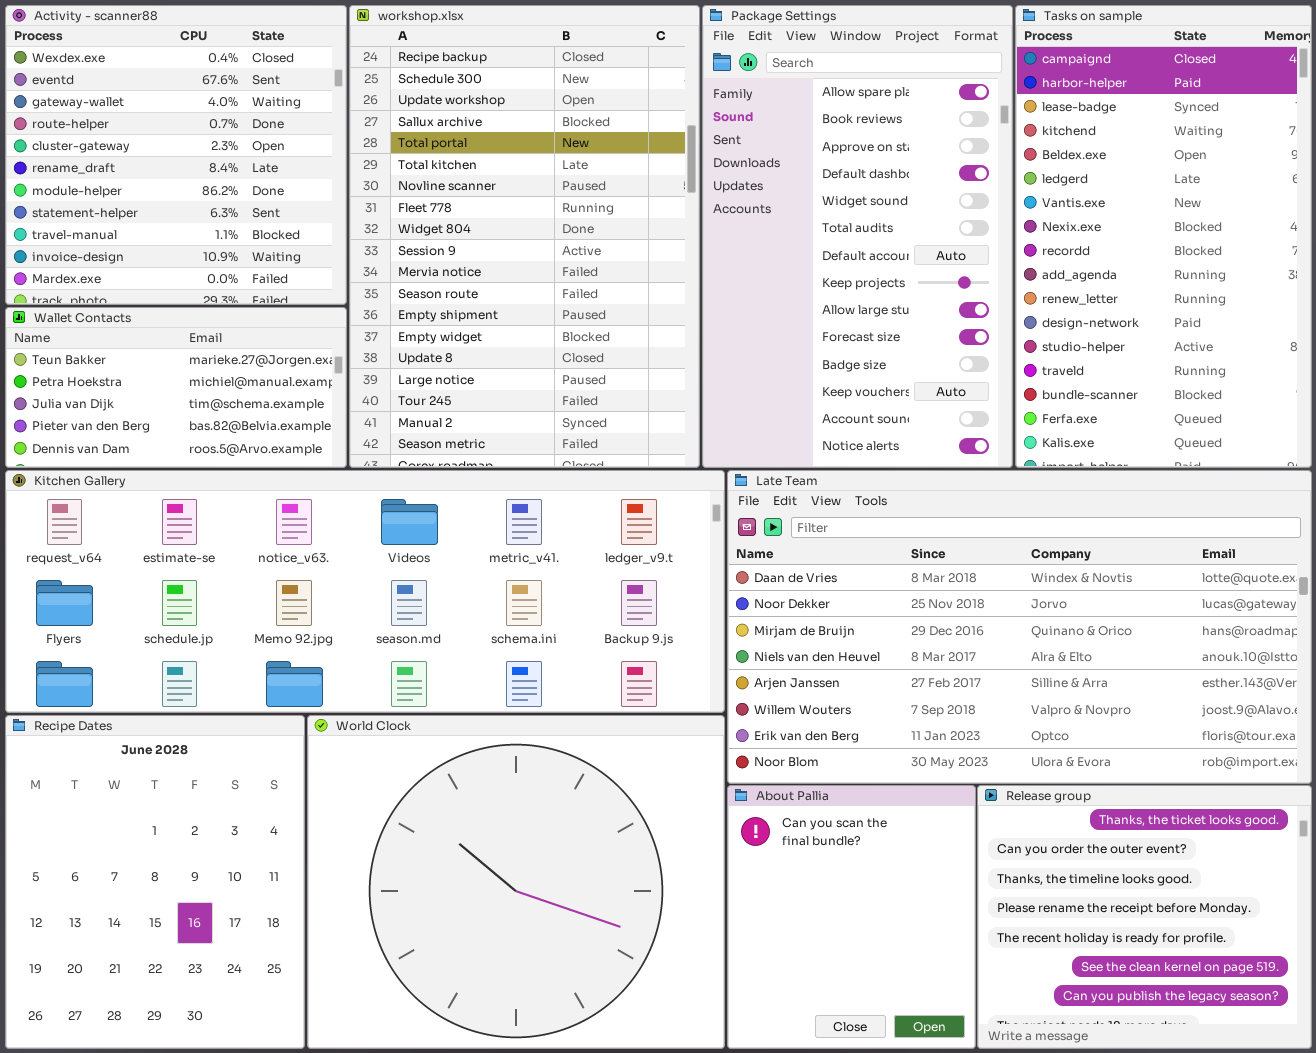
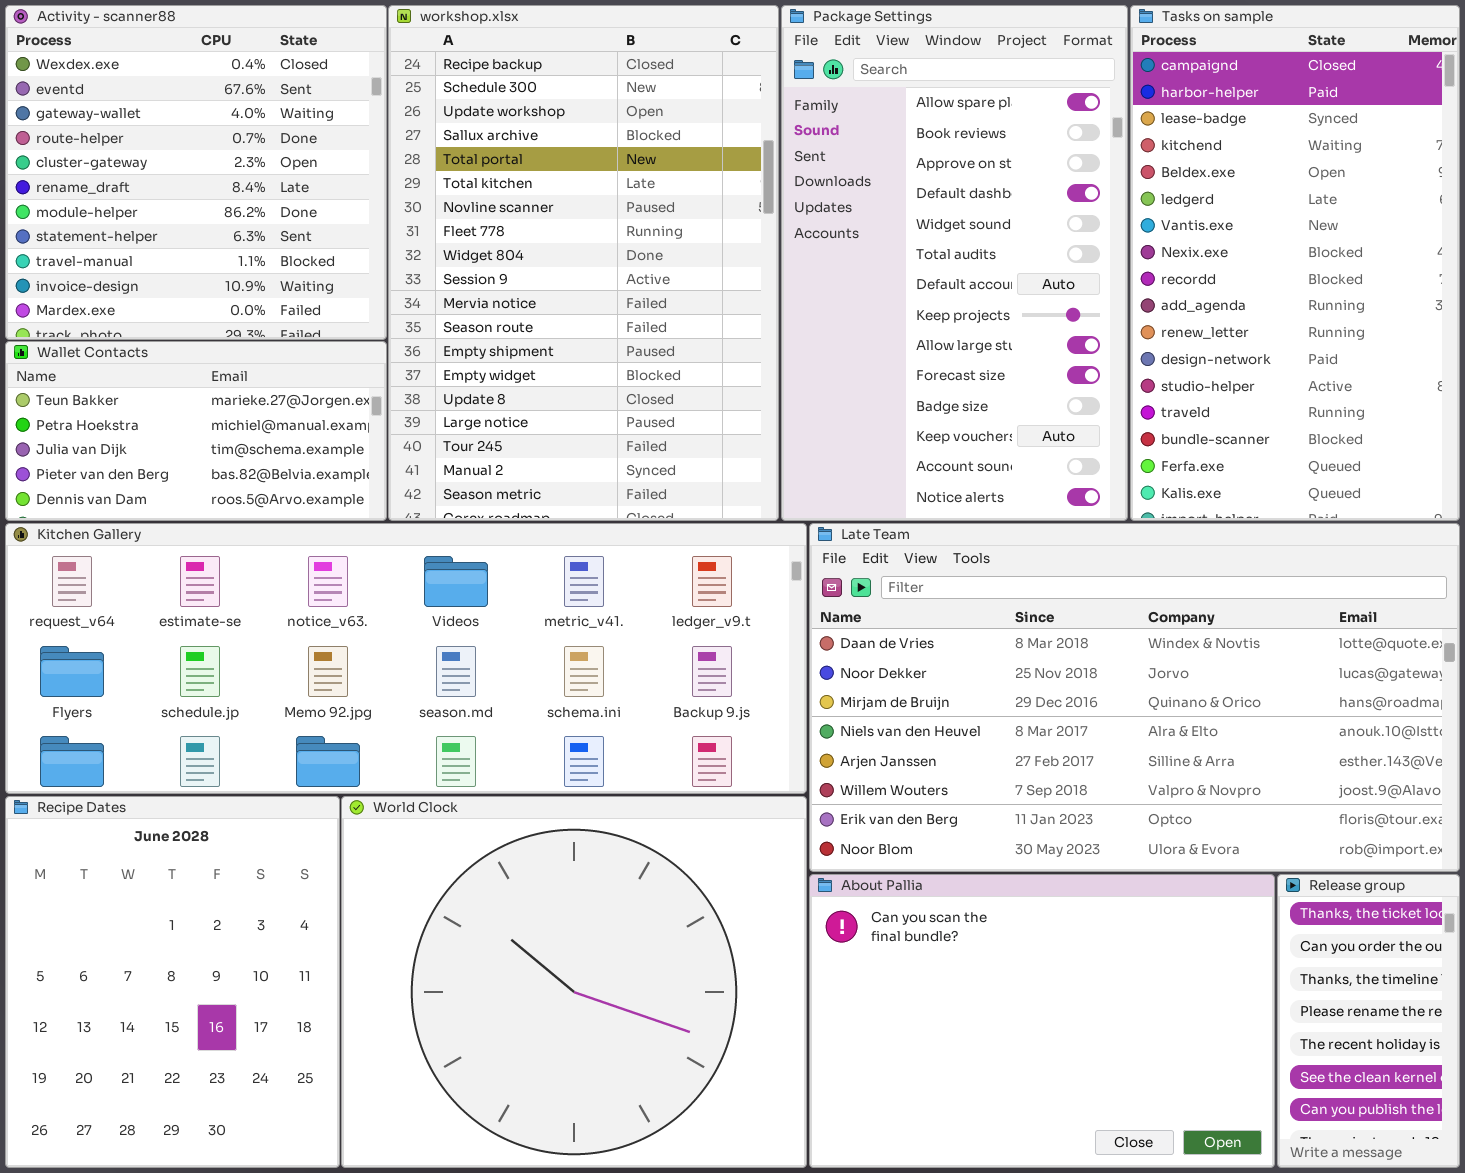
About Pallia: [727,785,976,1049] -> [809,874,1275,1168], resized
Release group: [977,785,1312,1049] -> [1277,874,1460,1168], resized

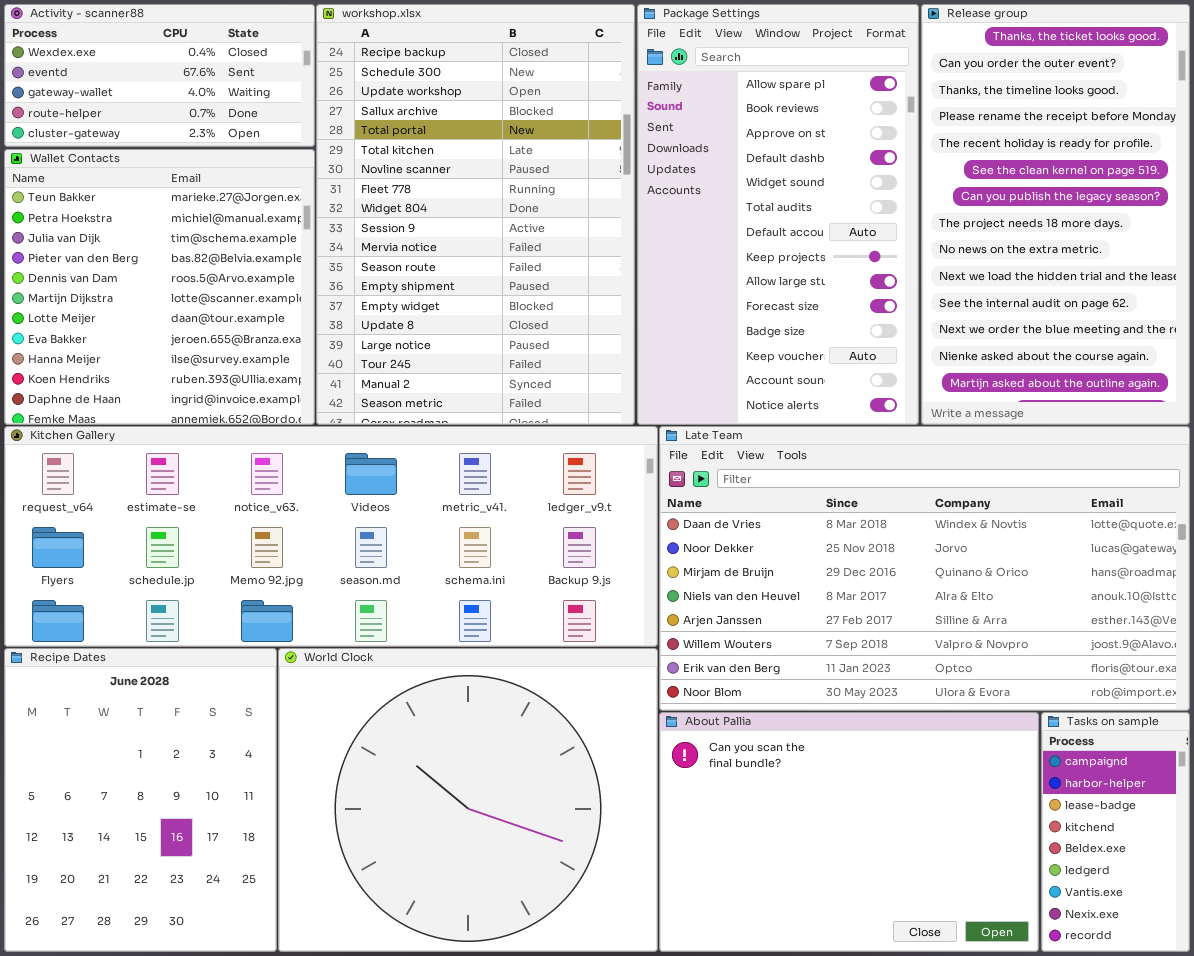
Activity - scanner88: [5,5,387,340] -> [4,4,315,147], resized
Tasks on sample: [1130,5,1460,521] -> [1041,712,1190,952], moved, resized
Wallet Contacts: [5,341,387,521] -> [4,149,315,425], resized
Release group: [1277,874,1460,1168] -> [921,4,1190,425], moved, resized

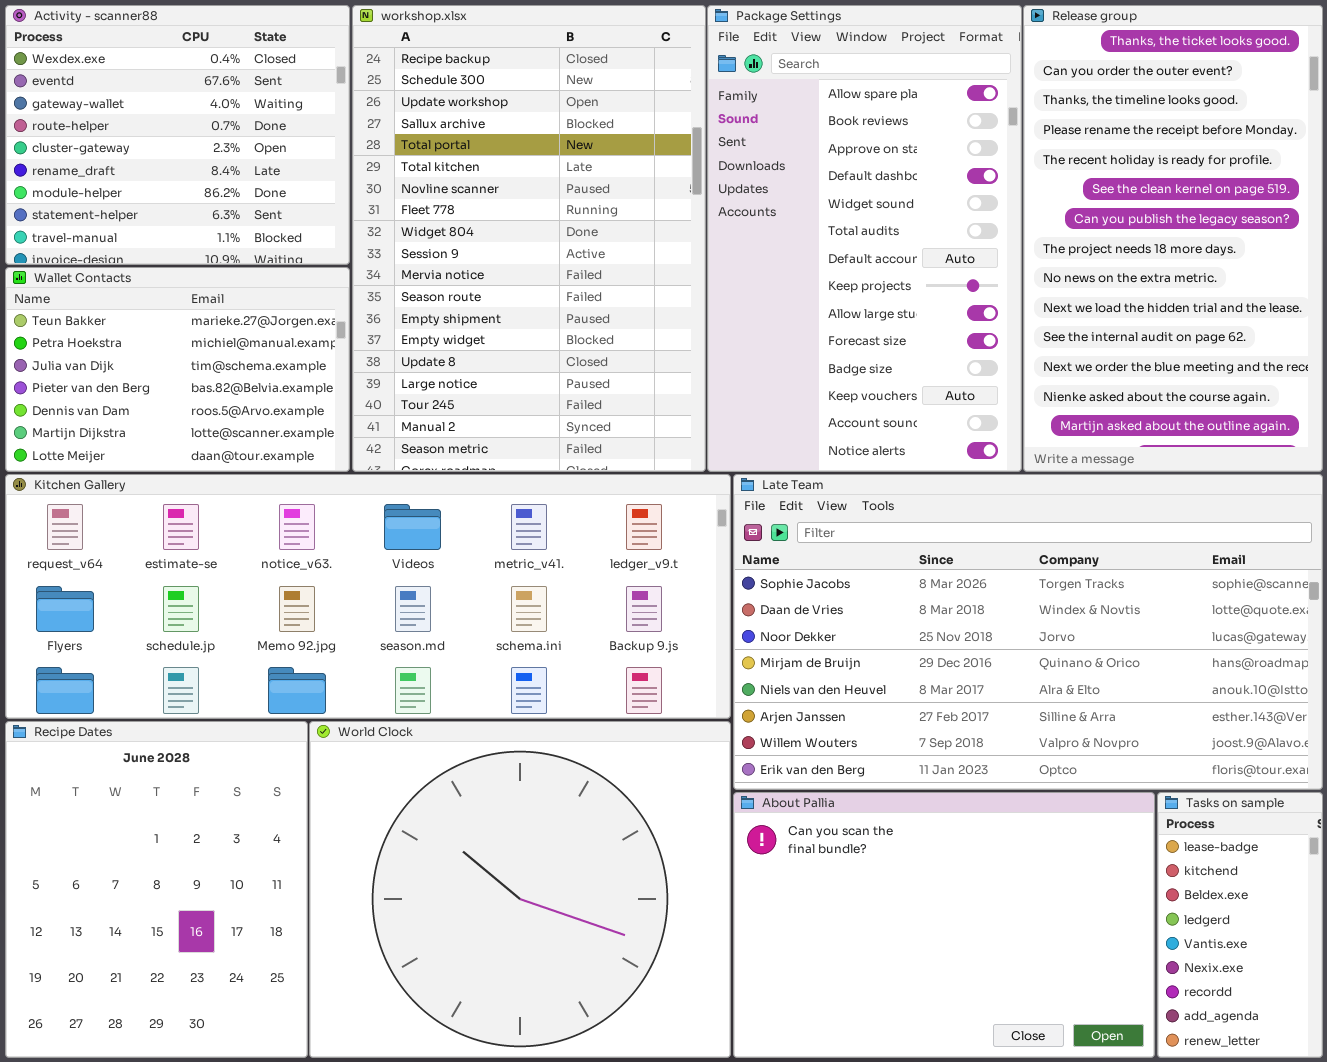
Activity - scanner88: [4,4,315,147] -> [5,5,350,265], resized
Wallet Contacts: [4,149,315,425] -> [5,267,350,472], resized
Late Team: [659,426,1190,711] -> [733,474,1323,790], scrolled up 1 row
Tasks on sample: [1041,712,1190,952] -> [1157,792,1323,1058], scrolled down 2 rows

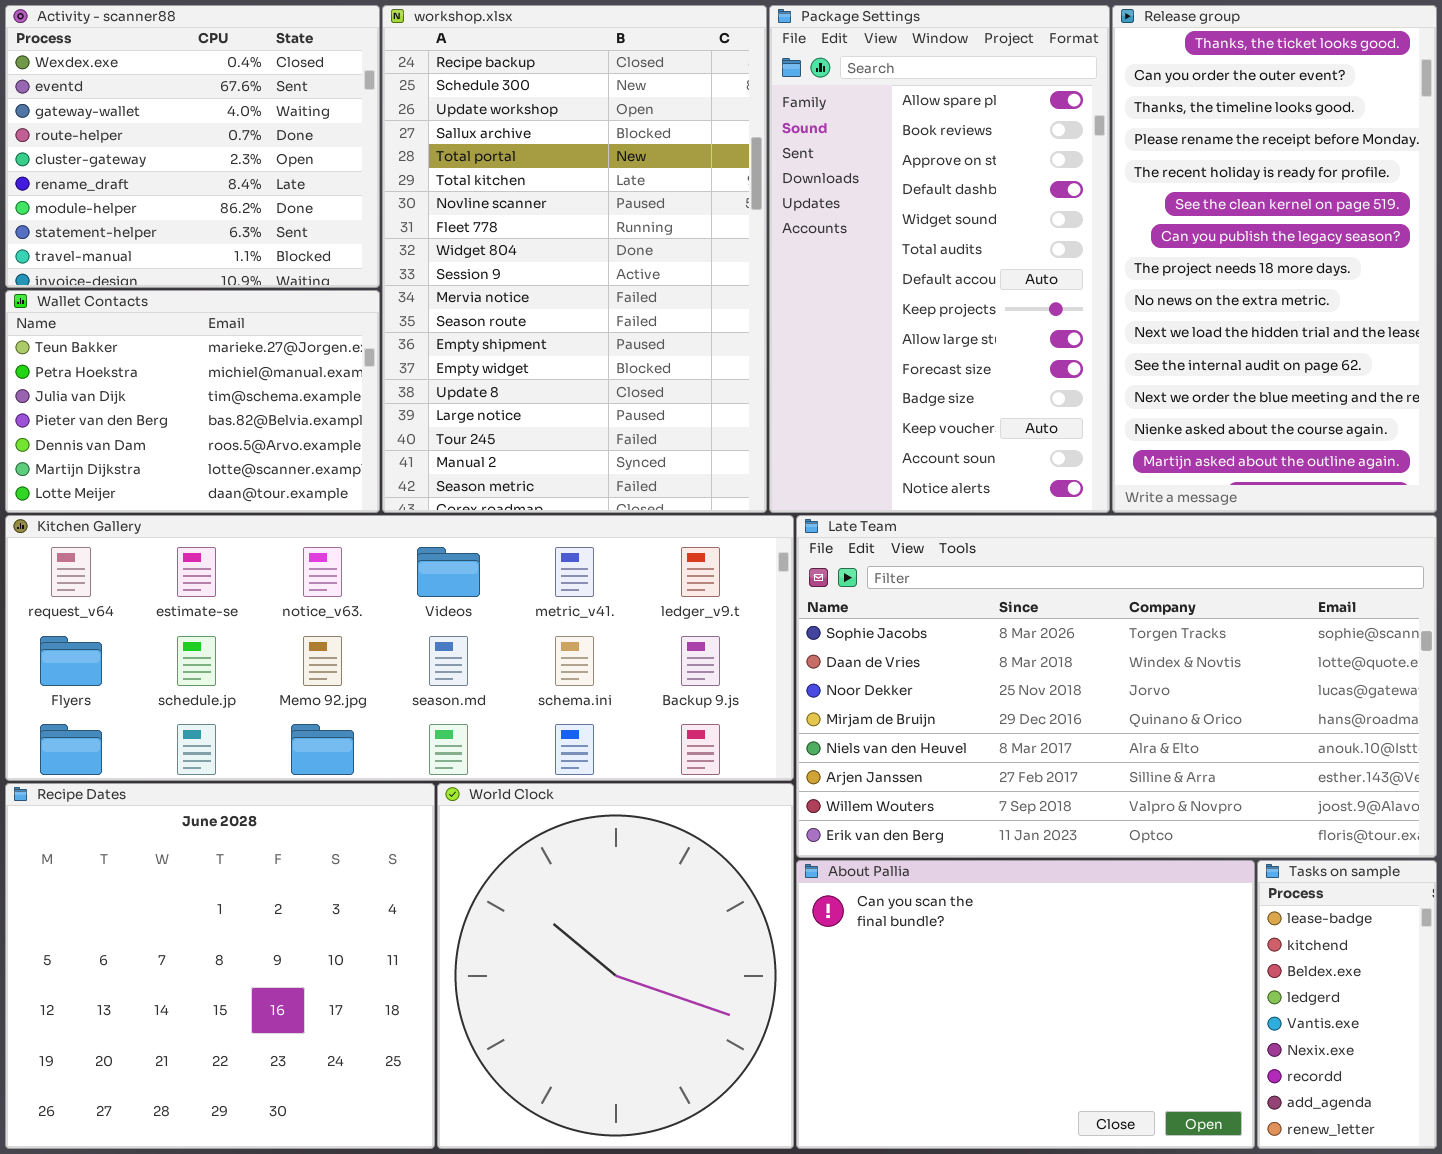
Recipe Dates: [5,721,308,1058] -> [5,783,435,1149], resized
World Clock: [309,721,731,1058] -> [437,783,794,1149], resized

